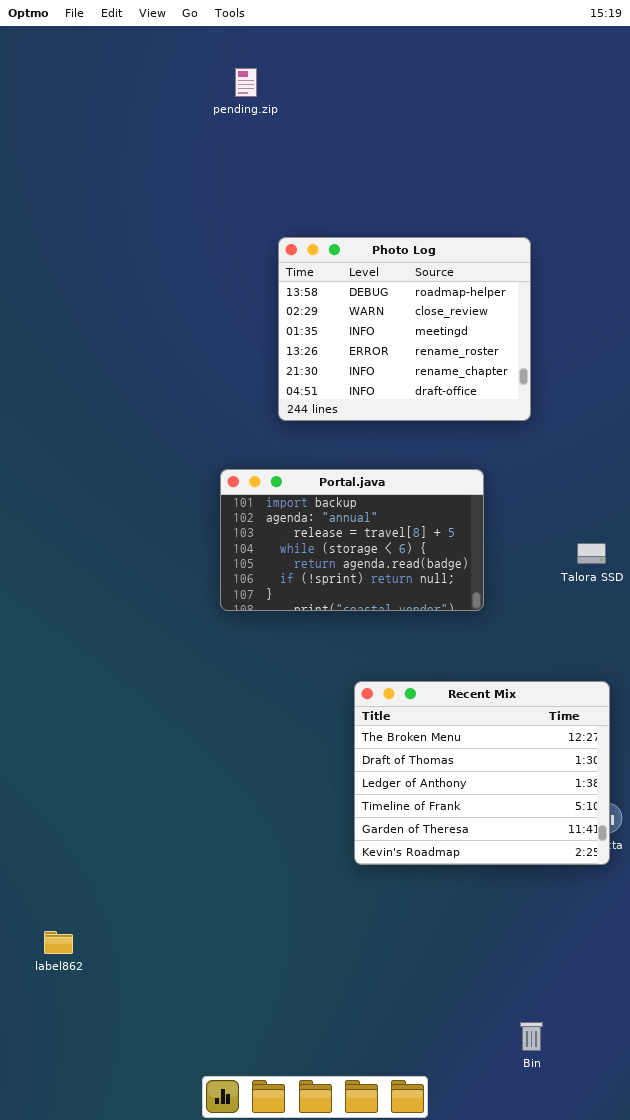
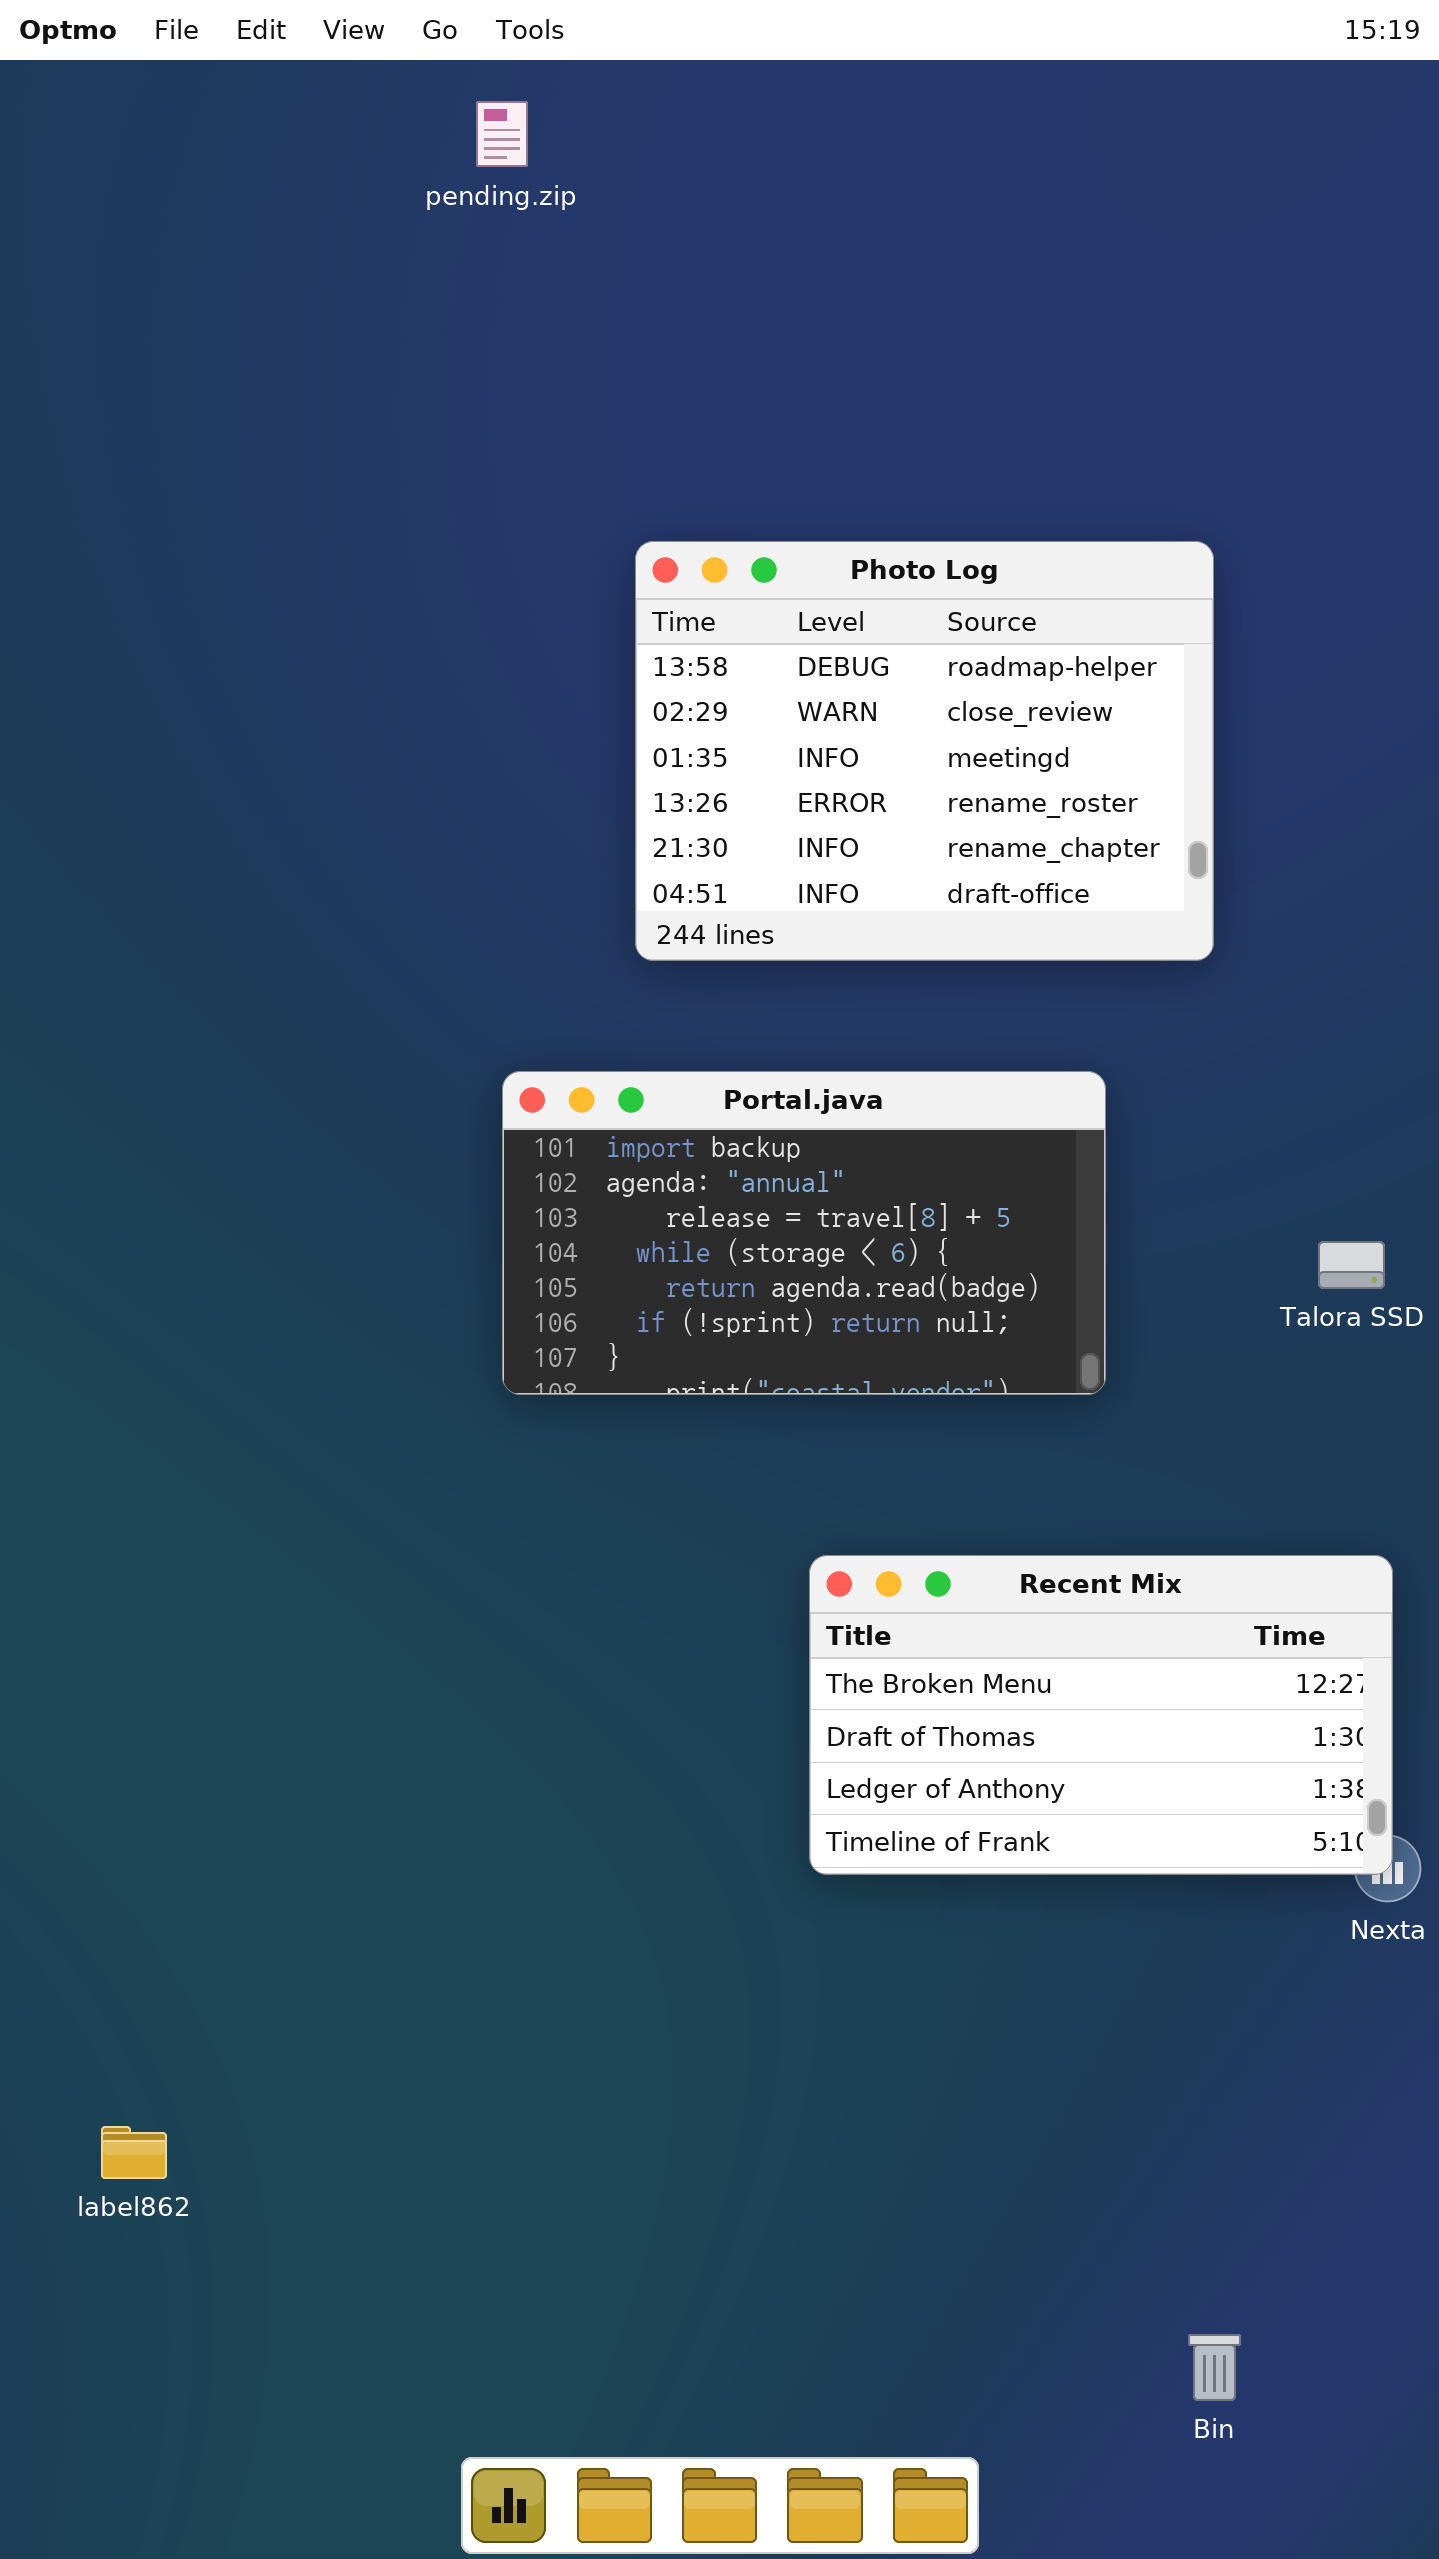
pending.zip: [235,68,257,97] -> [476,101,528,167], moved
Recent Mix: [354,681,610,865] -> [809,1555,1393,1875], resized

